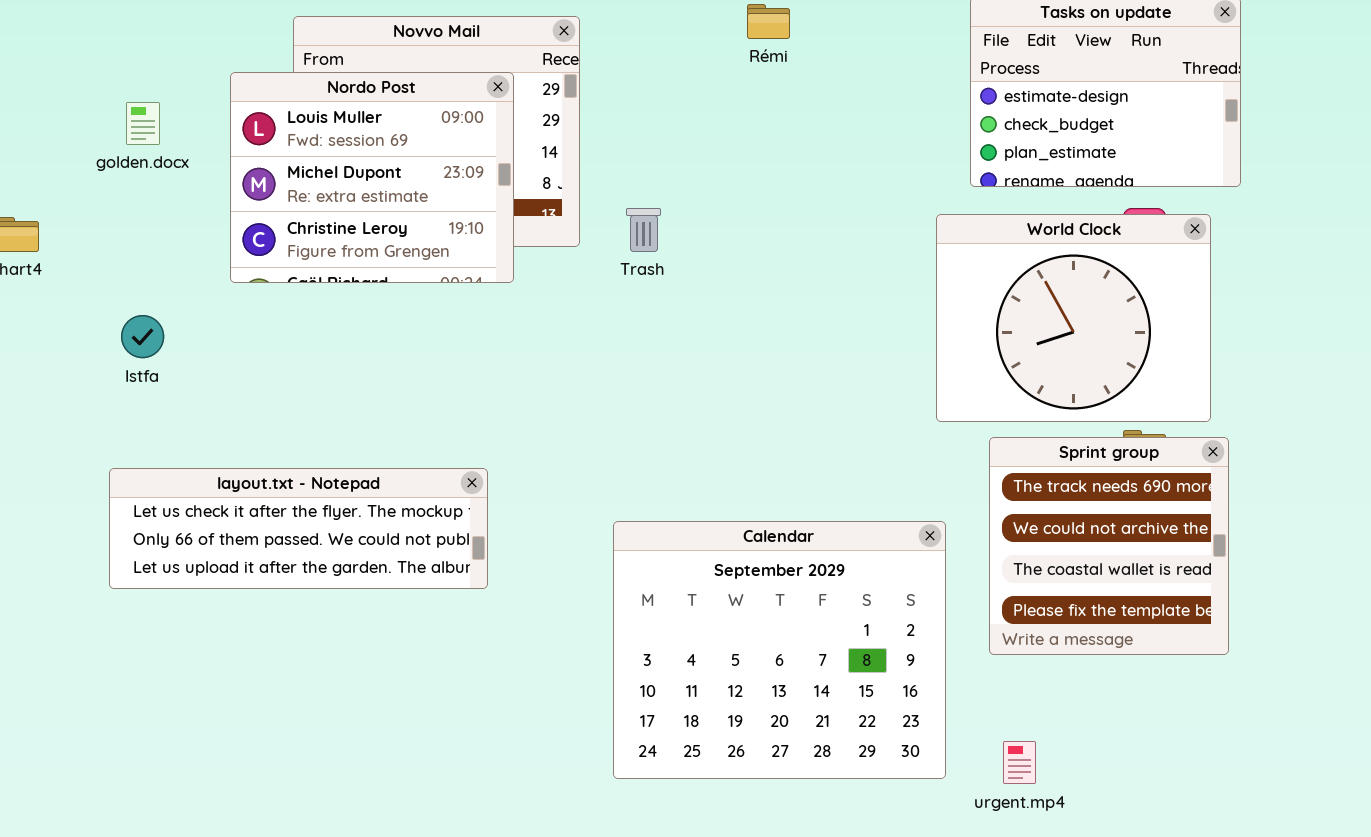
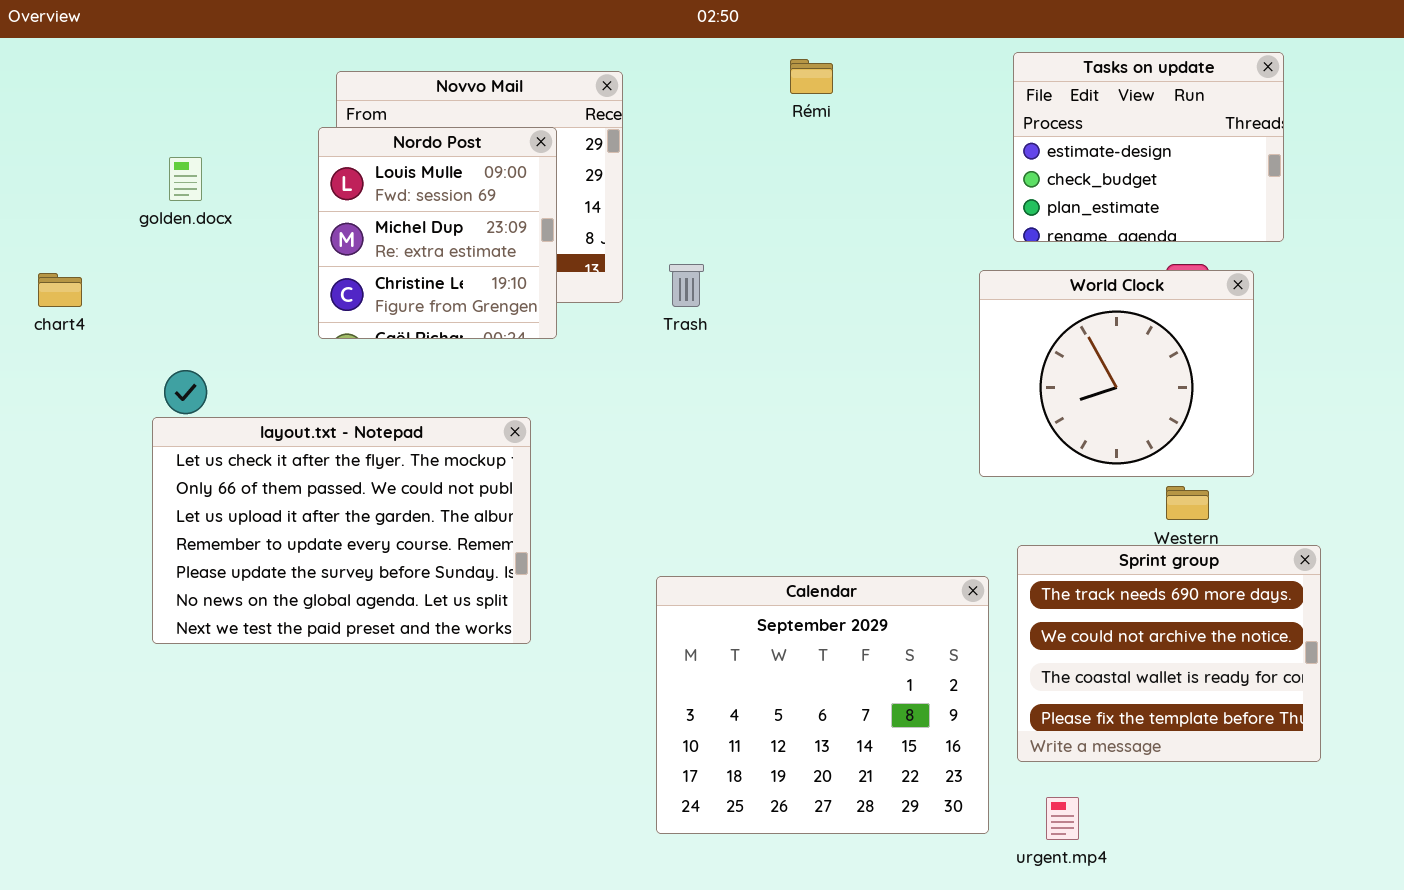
Nordo Post: [230,72,514,283] -> [318,127,557,339], resized
Sprint group: [989,437,1229,655] -> [1017,545,1321,762], moved, resized
layout.txt - Notepad: [109,468,488,589] -> [152,417,531,644], resized

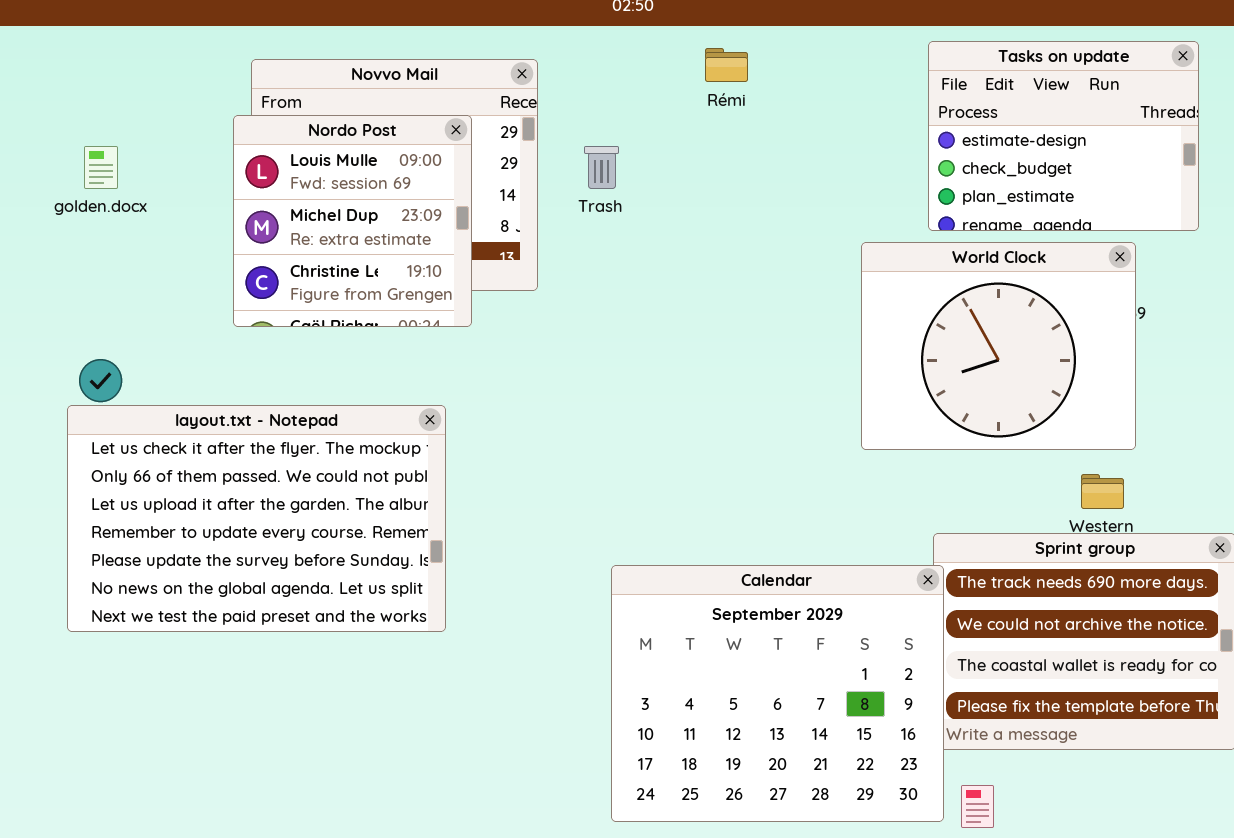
Trash: [669,264,704,307] -> [584,146,619,189], moved
World Clock: [979,270,1254,477] -> [861,242,1136,450], moved
Calendar: [656,576,989,834] -> [611,565,944,822], moved

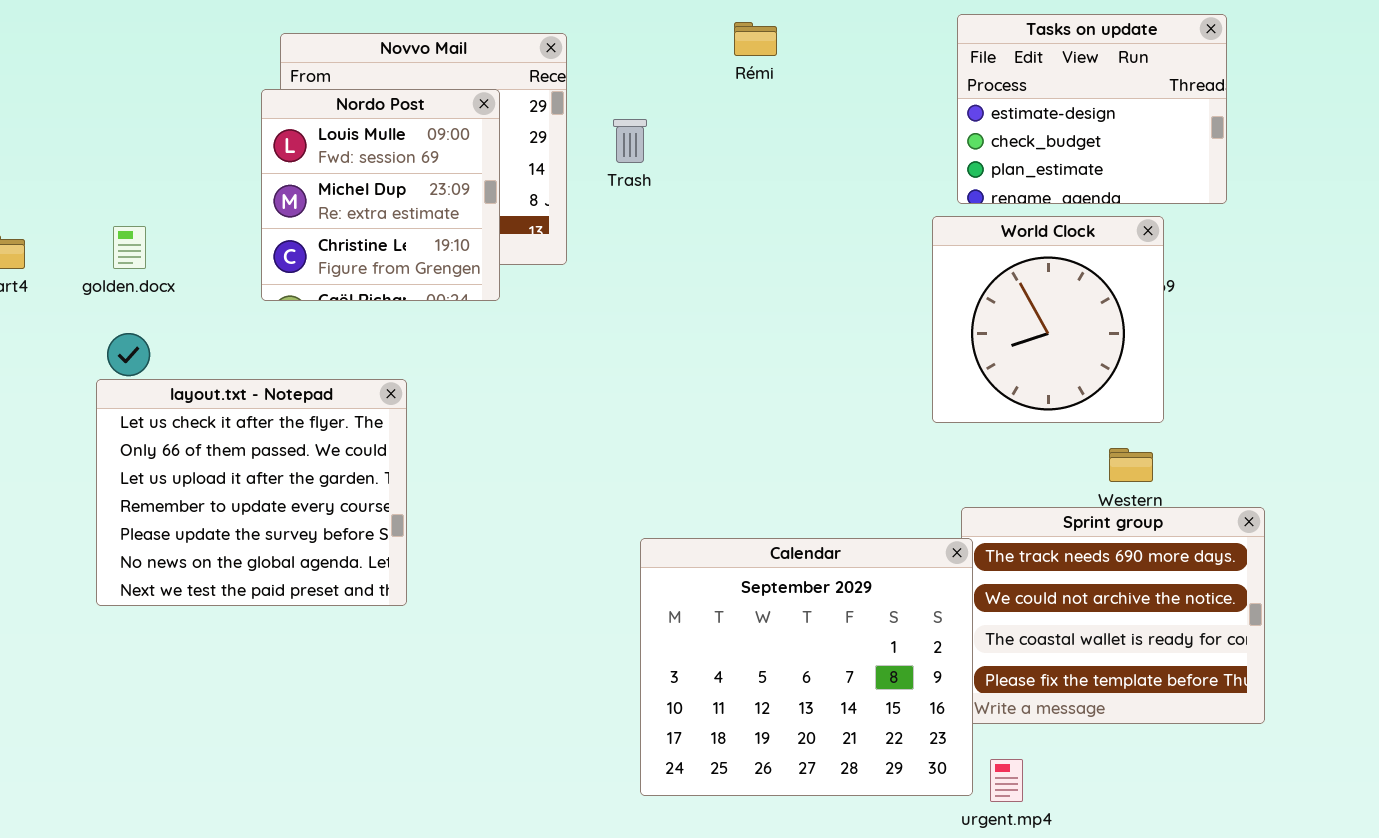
golden.docx: [84,146,118,189] -> [113,226,146,269], moved
World Clock: [861,242,1136,450] -> [932,216,1164,423], resized
layout.txt - Notepad: [67,405,446,632] -> [96,379,407,606], resized

